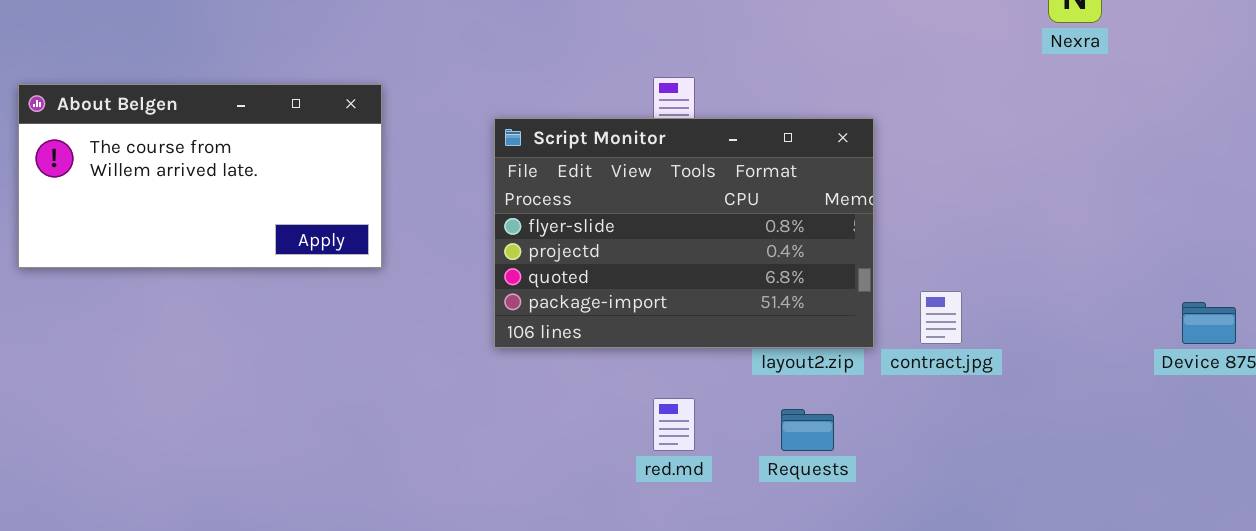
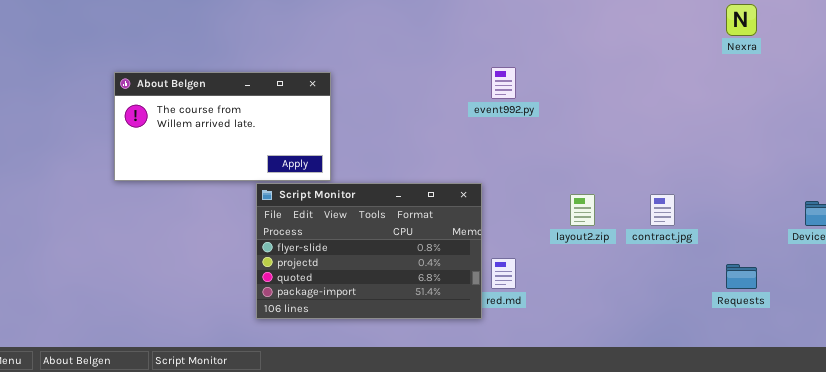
Script Monitor: [494,118,874,348] -> [256,183,482,319], moved
Requests: [781,409,834,451] -> [726,264,757,289], moved

